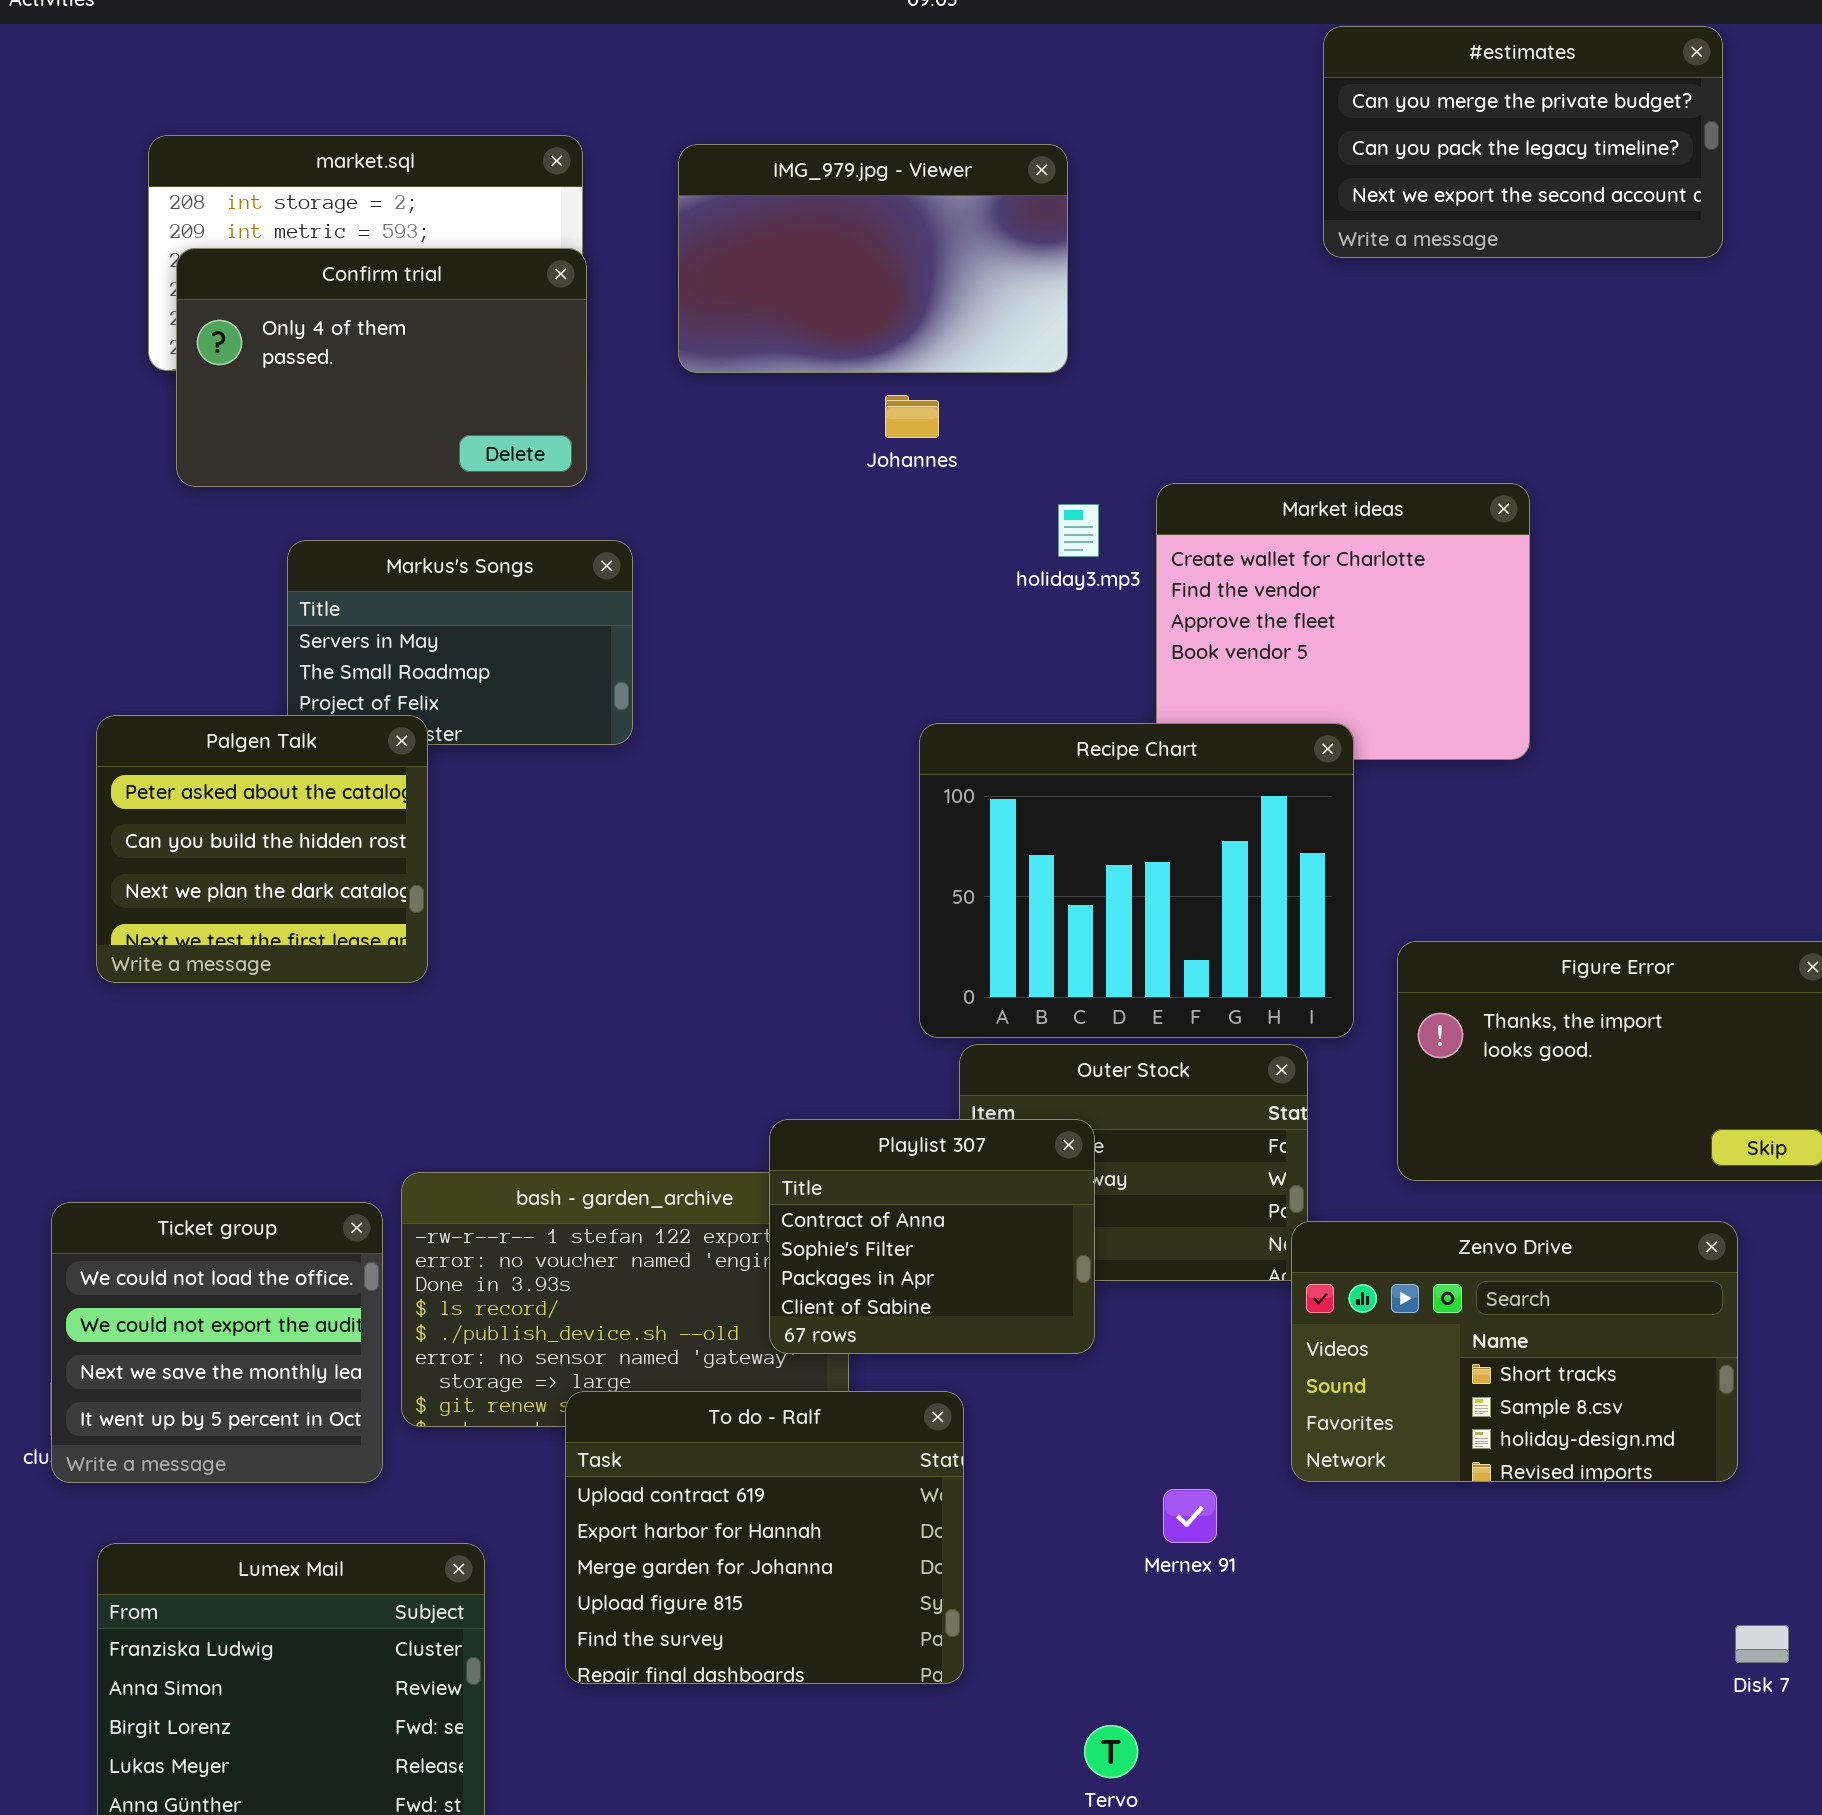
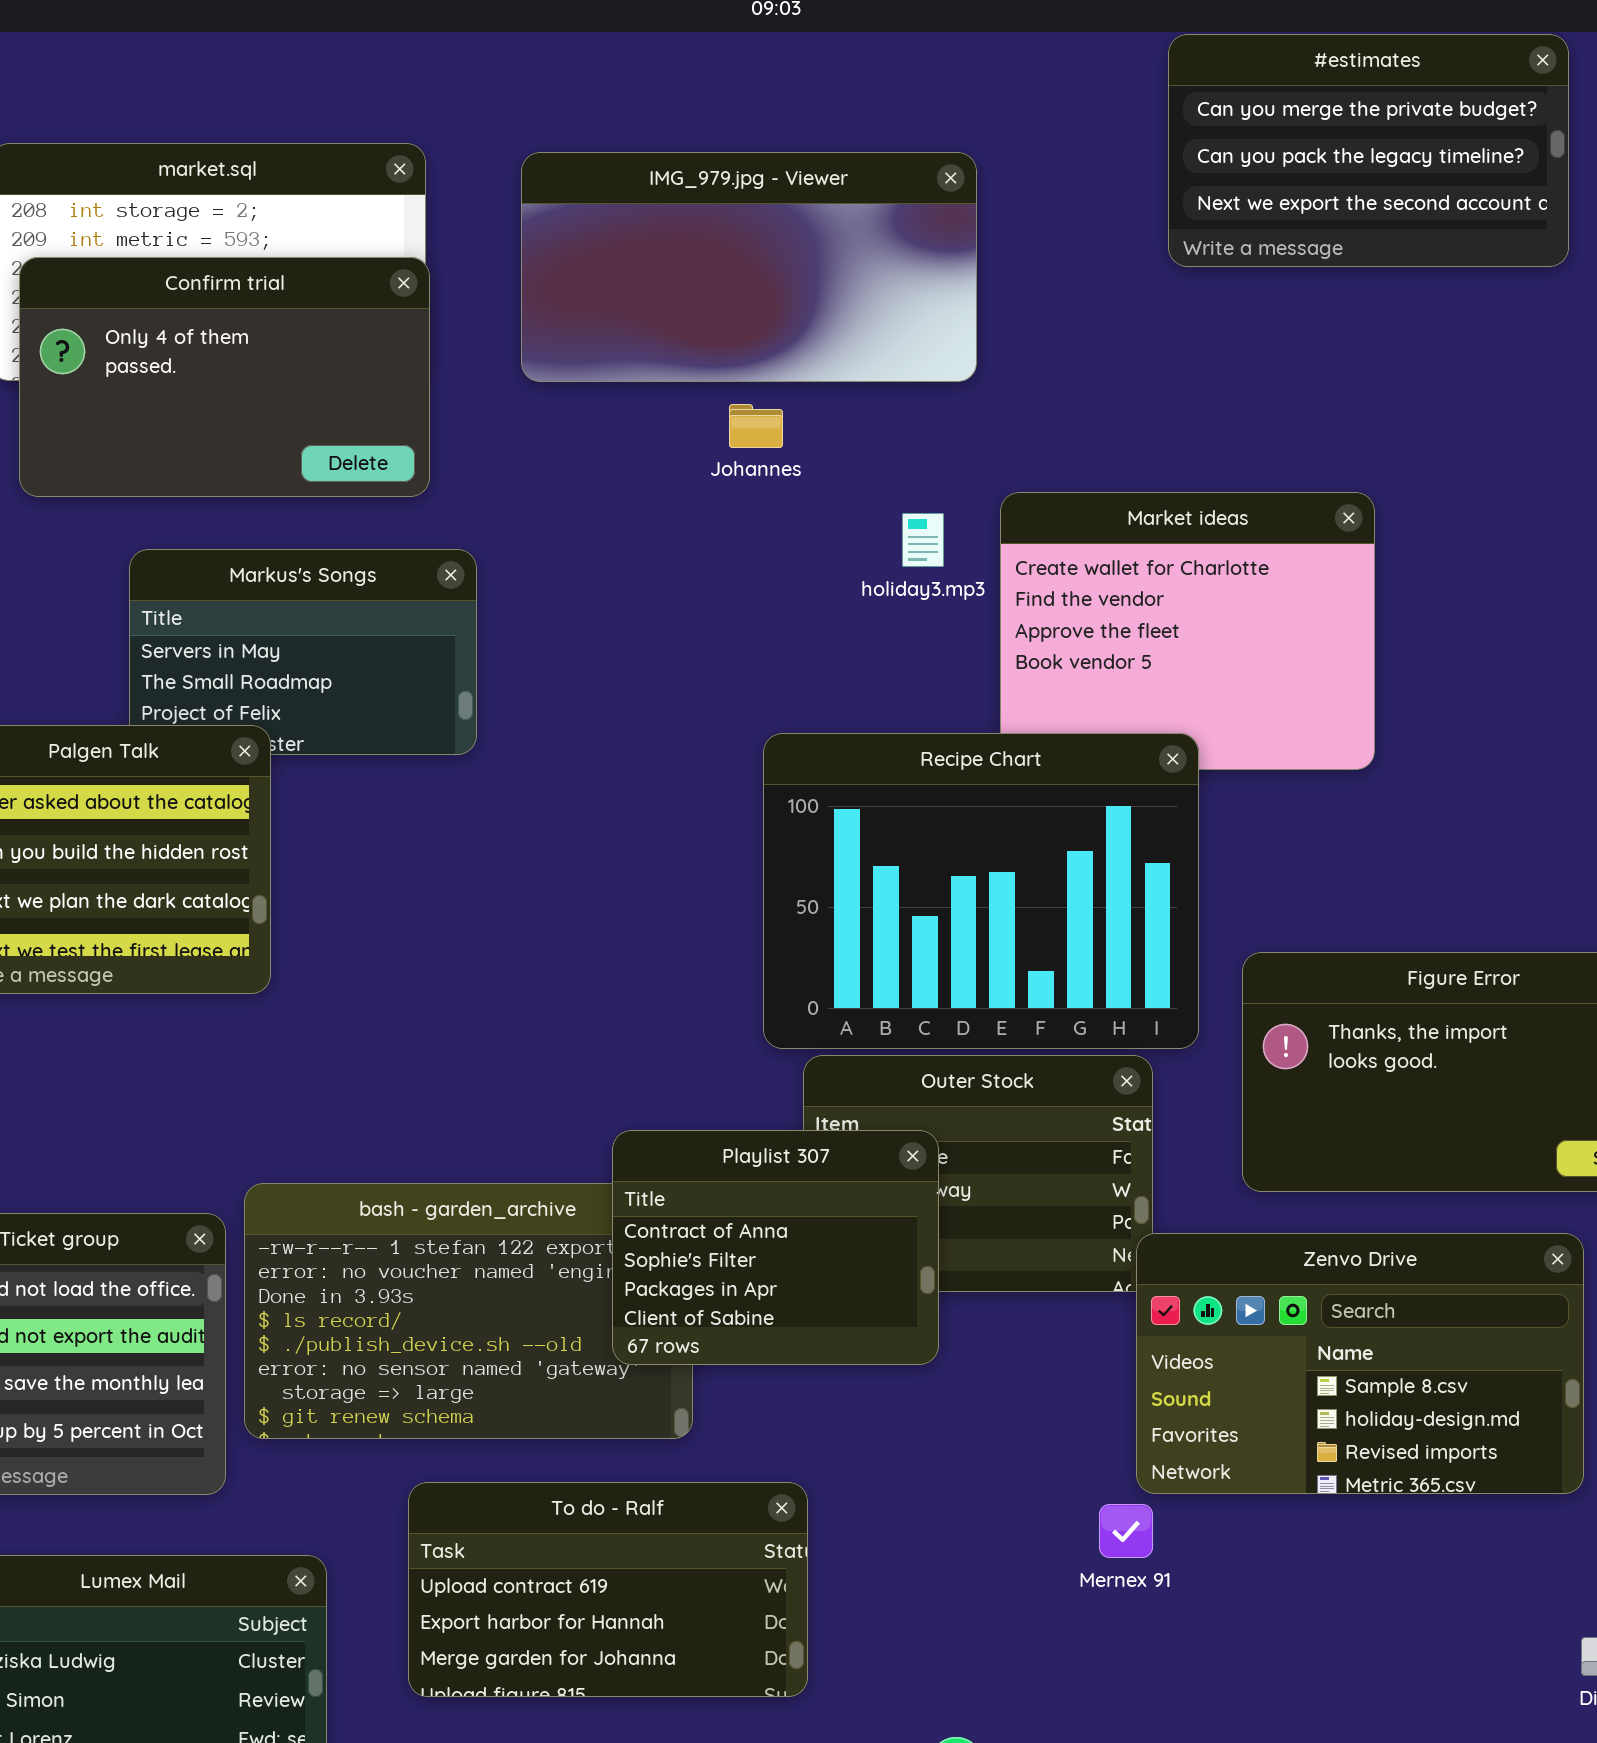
IMG_979.jpg - Viewer: [678,144,1068,373] -> [521,152,977,382], resized
Zenvo Drive: [1291,1221,1738,1482] -> [1136,1233,1584,1494], scrolled down 1 row
To do - Ralf: [565,1391,964,1684] -> [408,1482,808,1697], resized
Mernex 91: [1163,1489,1217,1543] -> [1099,1504,1153,1558], moved

